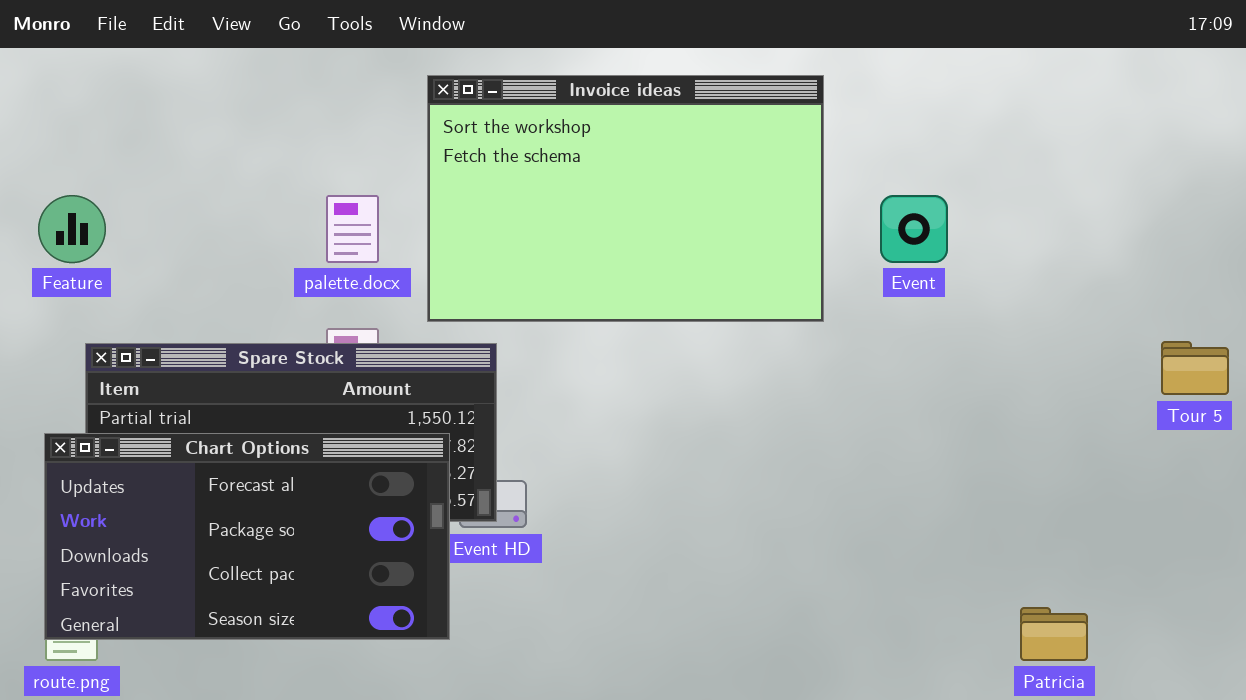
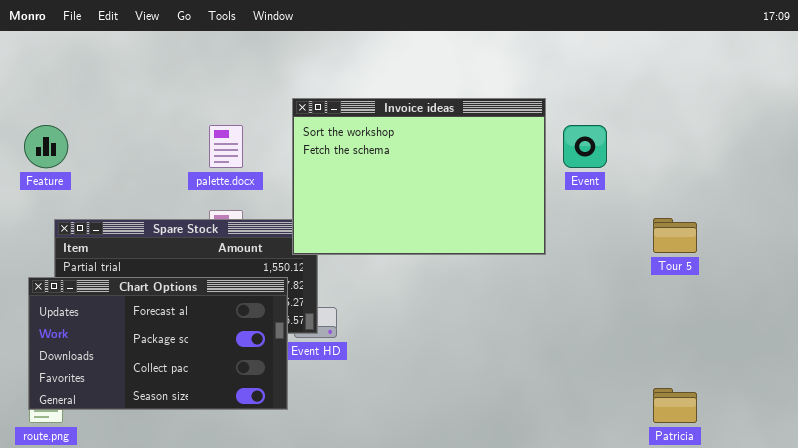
Invoice ideas: [427,75,824,322] -> [292,98,546,255], moved
Tour 5: [1161,341,1229,395] -> [653,218,697,253], moved

